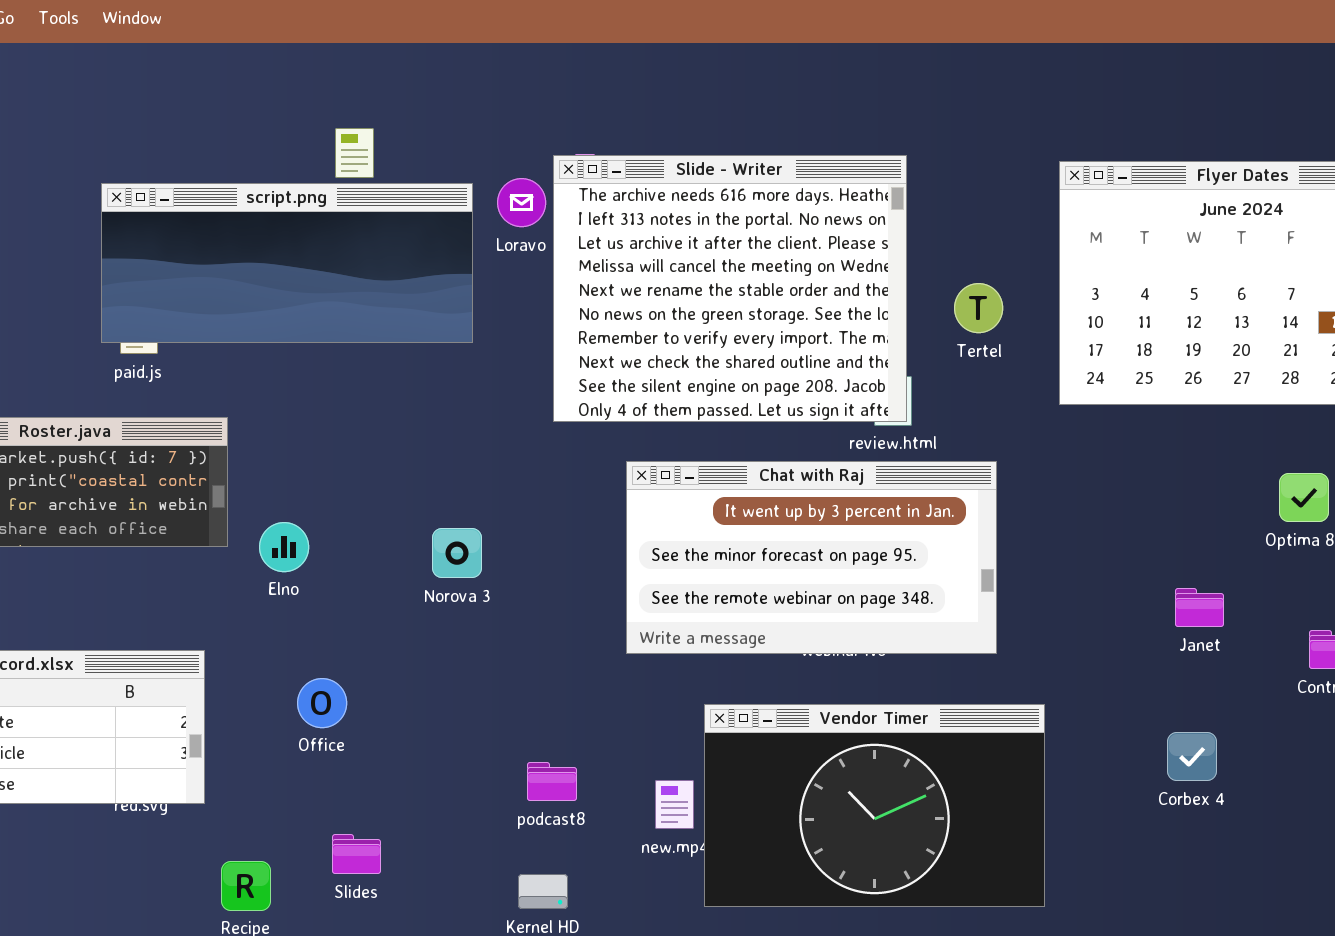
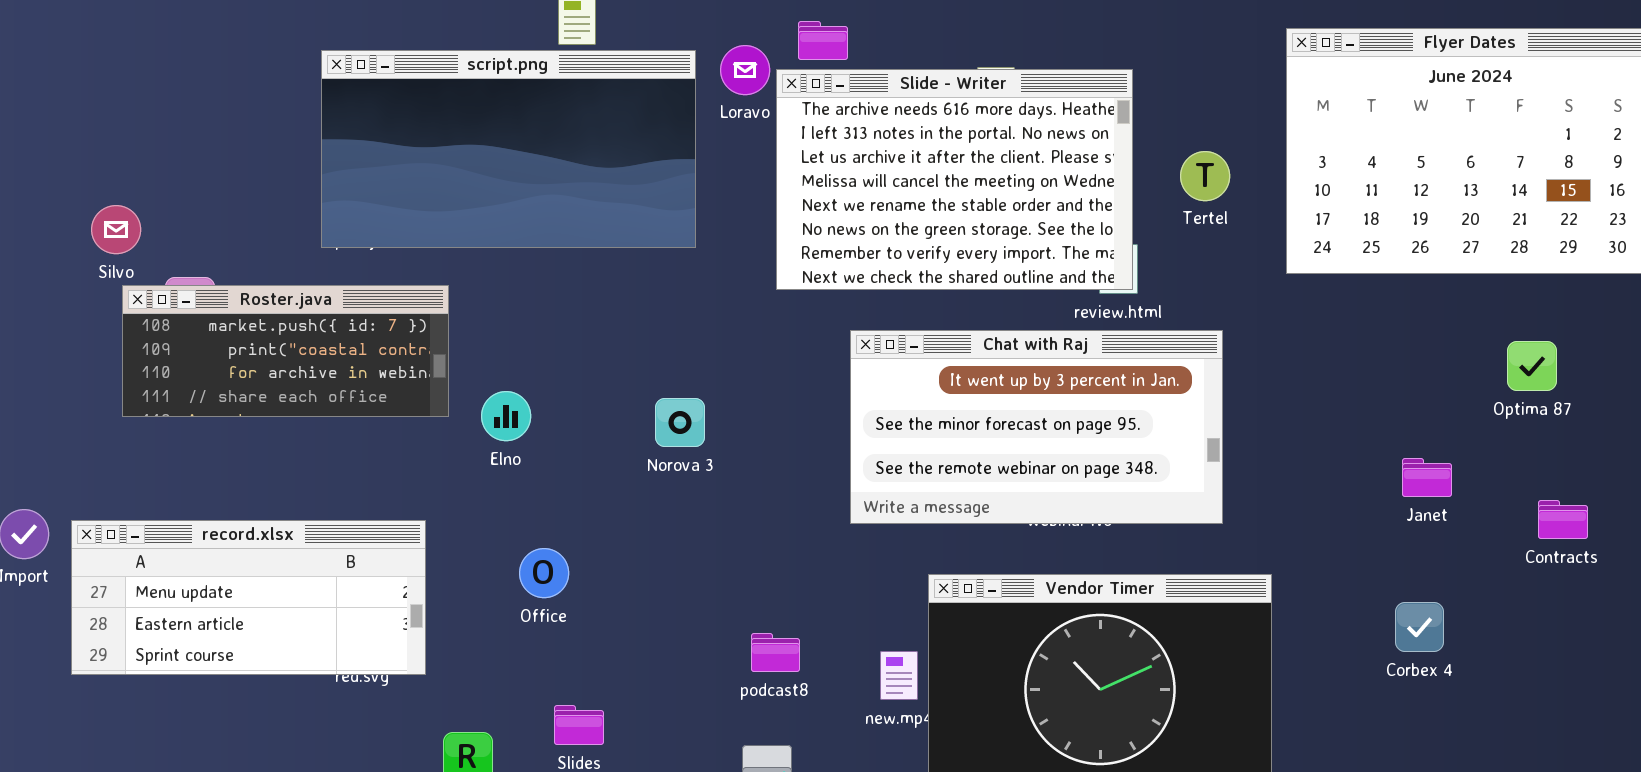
Slide - Writer: [553,155,907,422] -> [776,69,1133,290], resized
script.png: [101,183,473,343] -> [321,50,696,248], resized

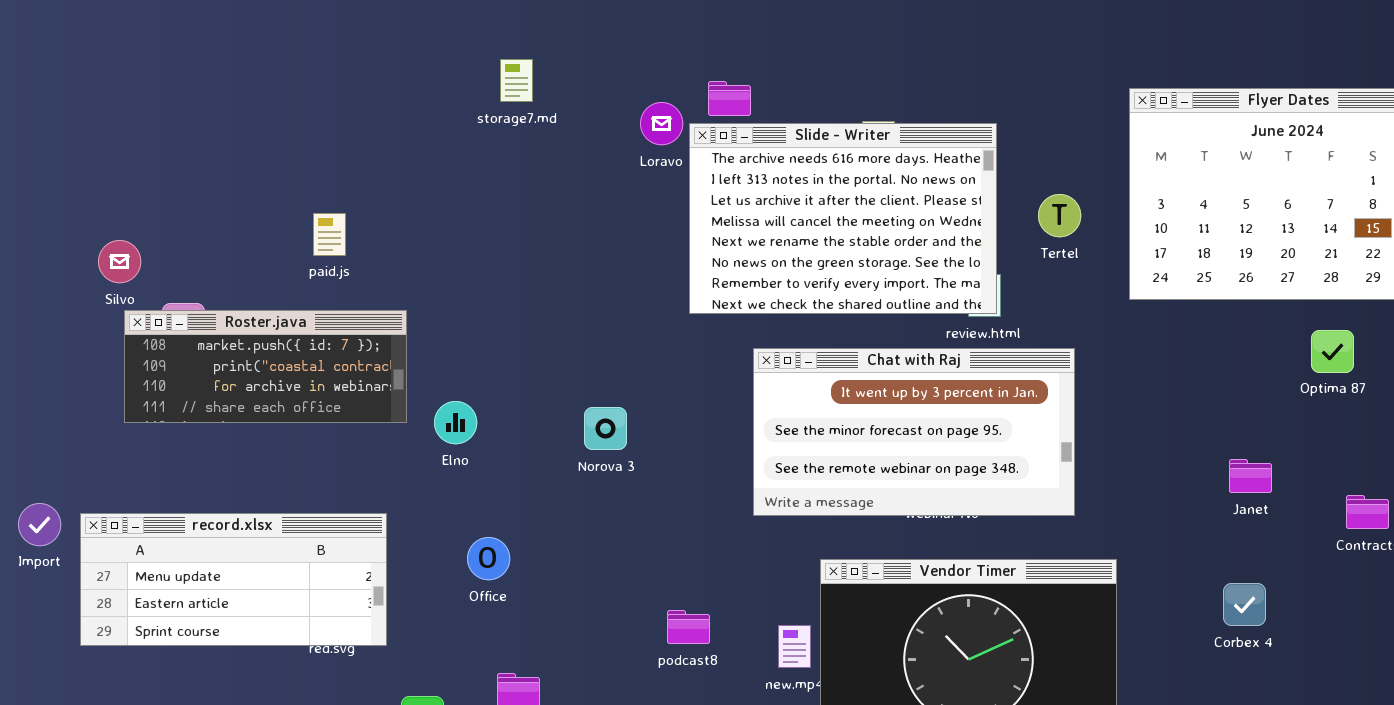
script.png: [321,50,696,248] -> none, closed
Optima 87: [1507,341,1557,391] -> [1311,330,1354,373], moved

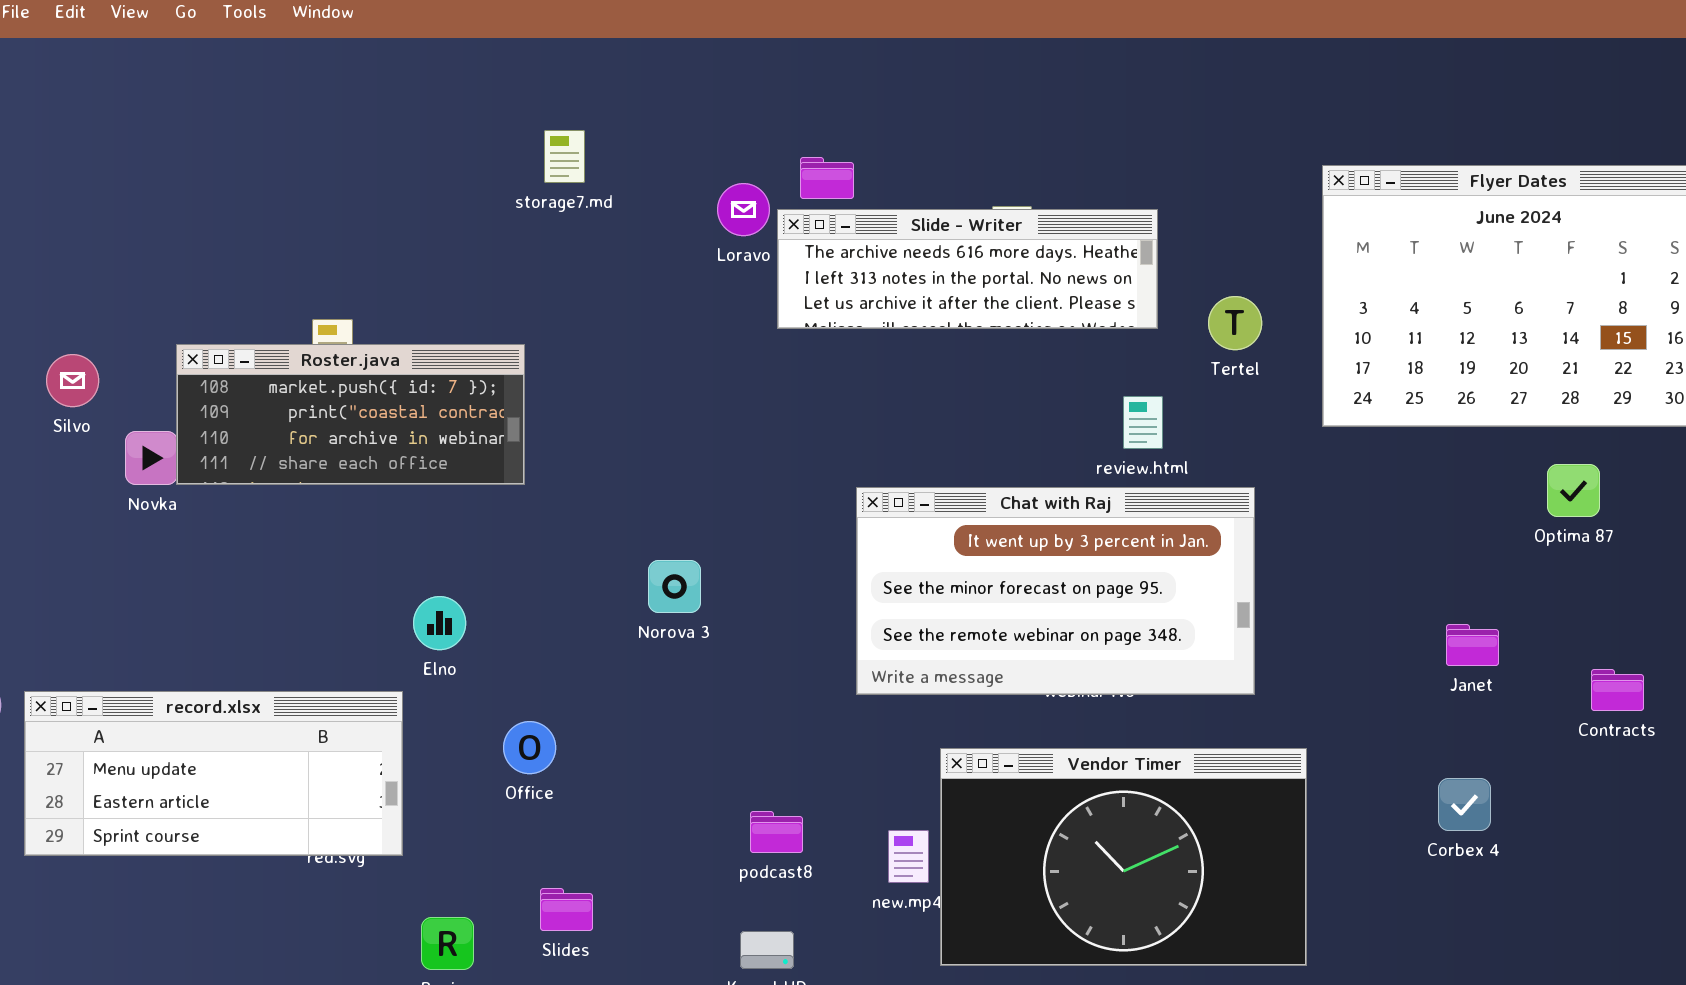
Slide - Writer: [689,123,997,314] -> [777,209,1158,329], resized
Roster.java: [124,310,407,423] -> [176,344,525,485], moved
Elno: [434,401,477,444] -> [413,596,466,650], moved

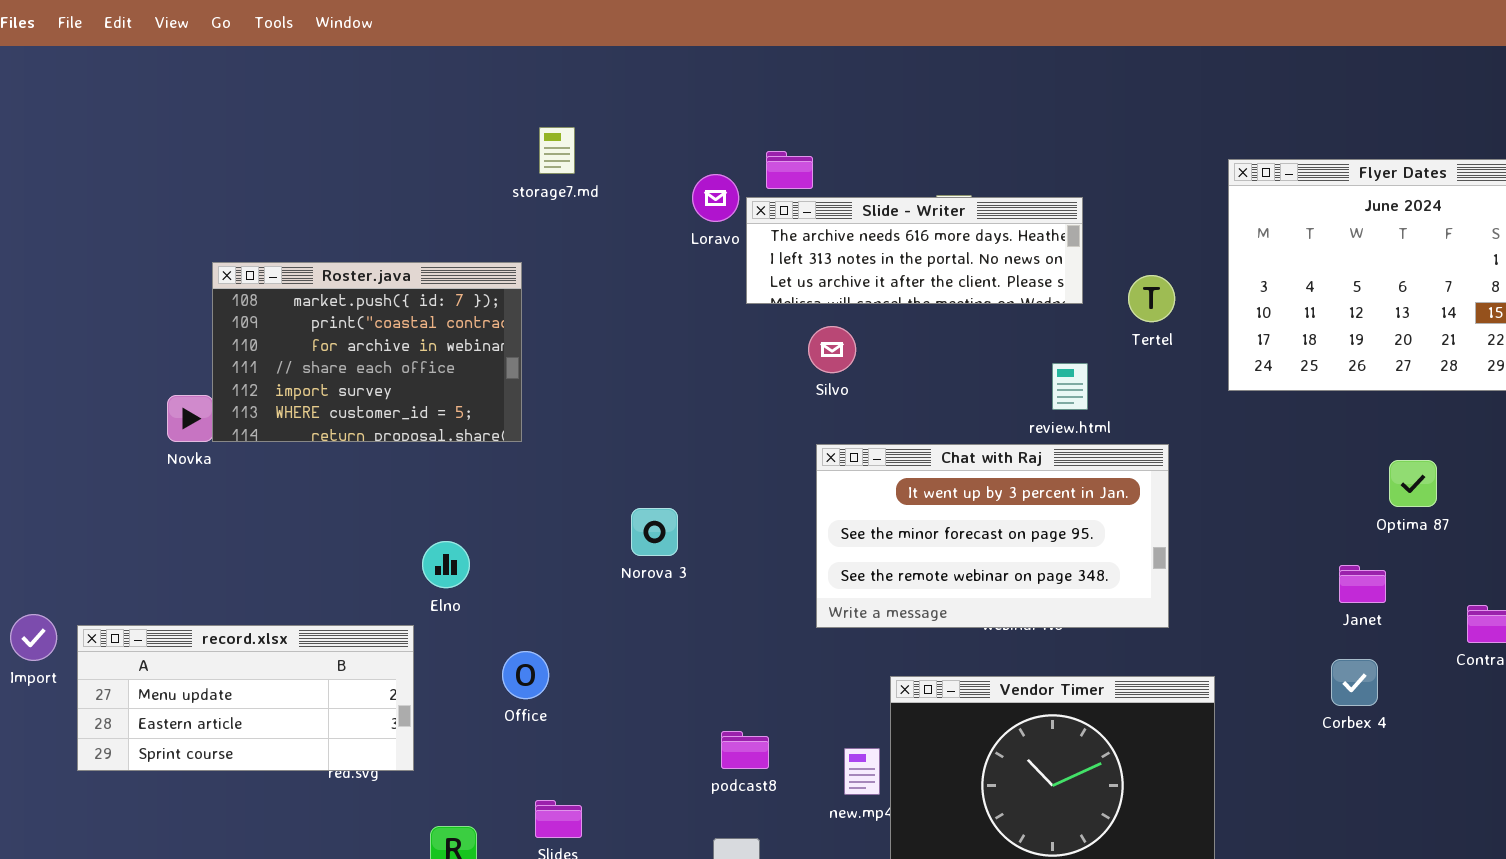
Roster.java: [176,344,525,485] -> [212,262,522,442], resized
Silvo: [46,354,99,407] -> [808,326,856,373], moved
Optima 87: [1547,464,1600,517] -> [1389,460,1437,507], moved
Corbex 4: [1438,778,1491,831] -> [1331,659,1378,706], moved

